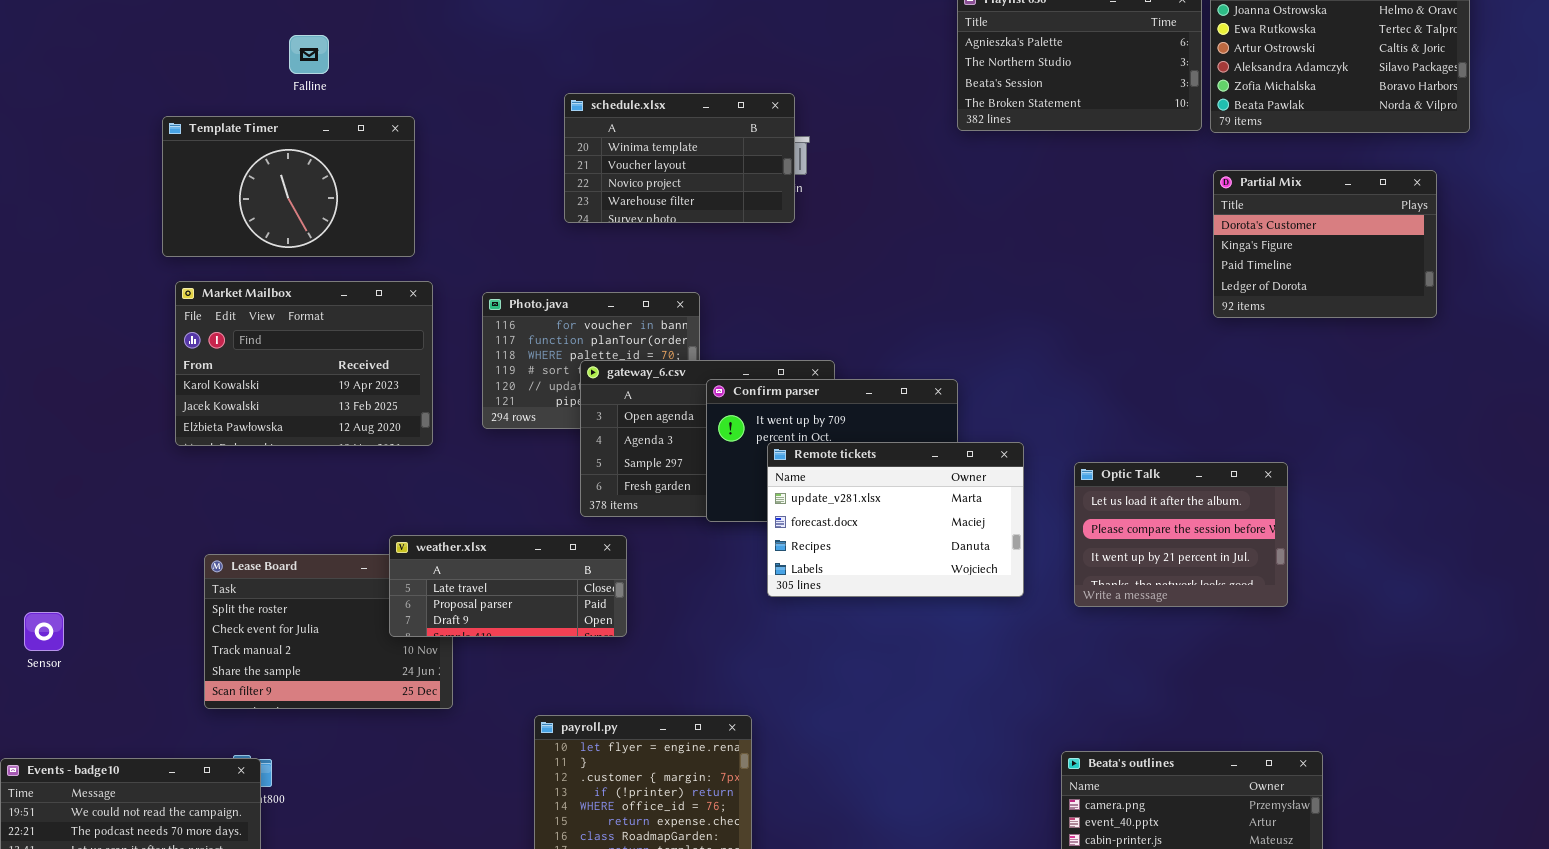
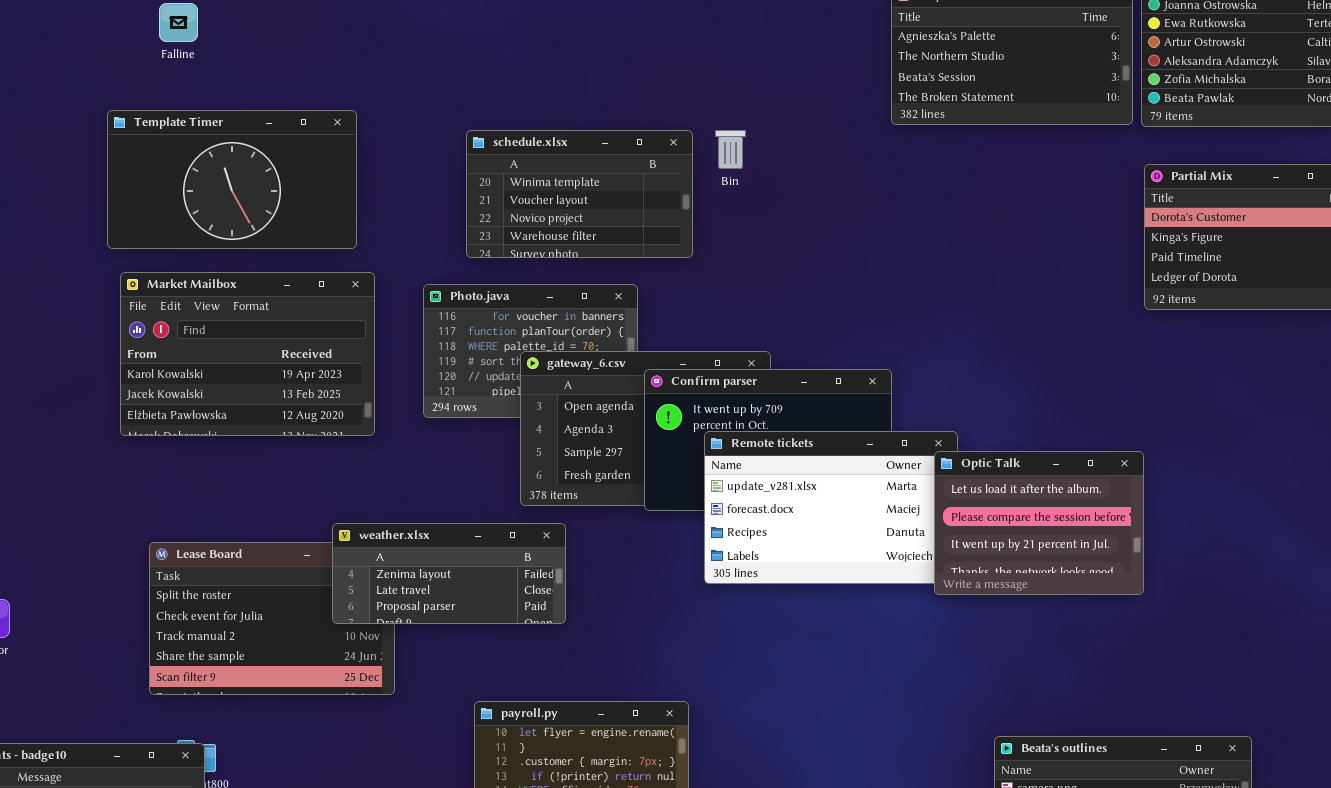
Falline: [289,35,329,74] -> [159,3,198,42], moved
schedule.xlsx: [564,93,795,223] -> [466,130,693,258], moved
Optic Talk: [1074,462,1288,607] -> [934,451,1144,595], moved
weather.xlsx: [389,535,627,637] -> [332,523,566,624], scrolled up 1 row

